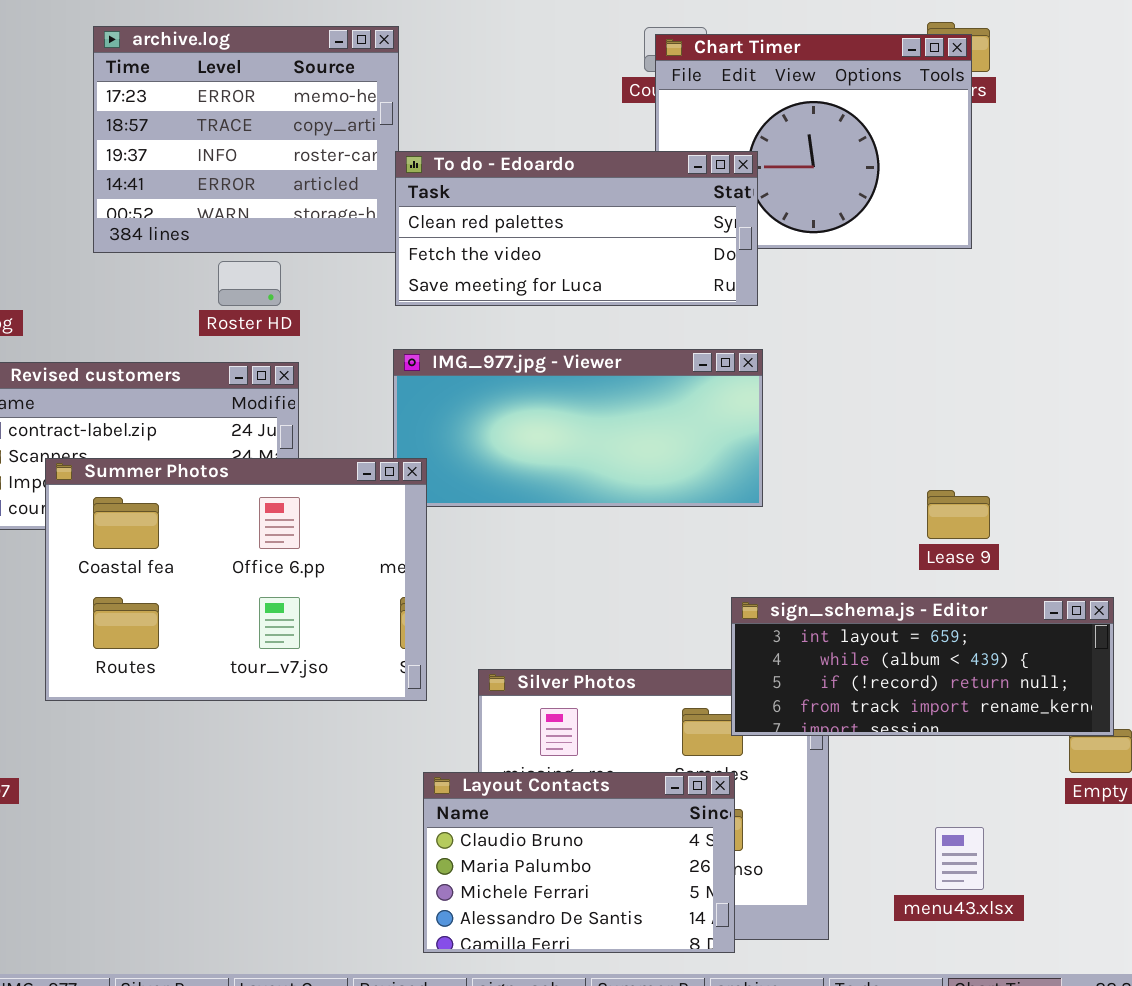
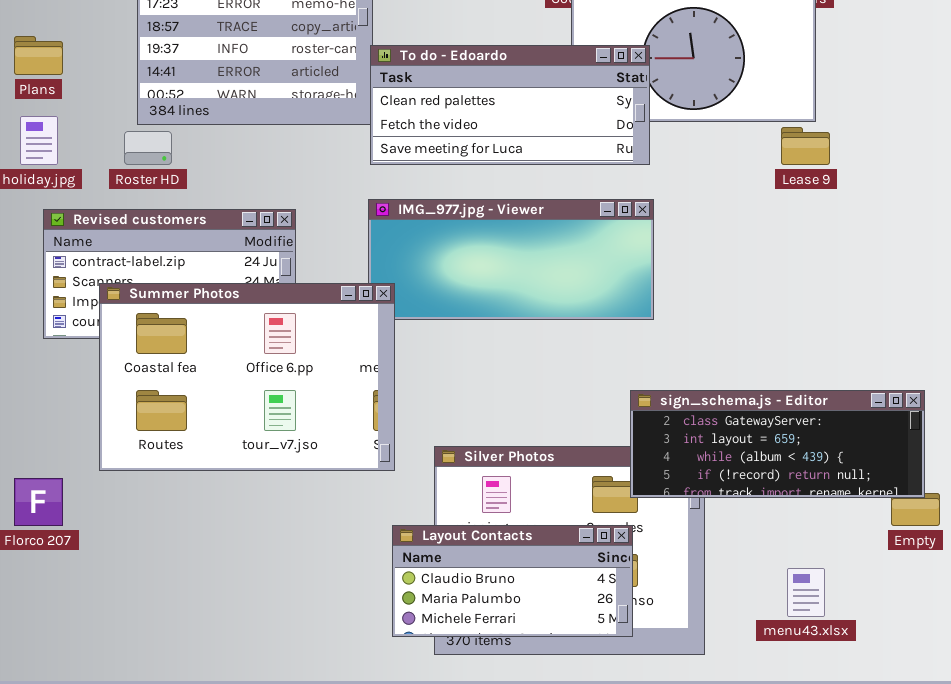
Roster HD: [218,261,281,306] -> [124,131,172,165], moved
Lease 9: [927,490,990,539] -> [781,127,830,165], moved
sign_schema.js - Editor: [731,597,1114,736] -> [630,390,925,498], scrolled up 1 row
Layout Contacts: [423,772,735,953] -> [392,525,633,637], resized

